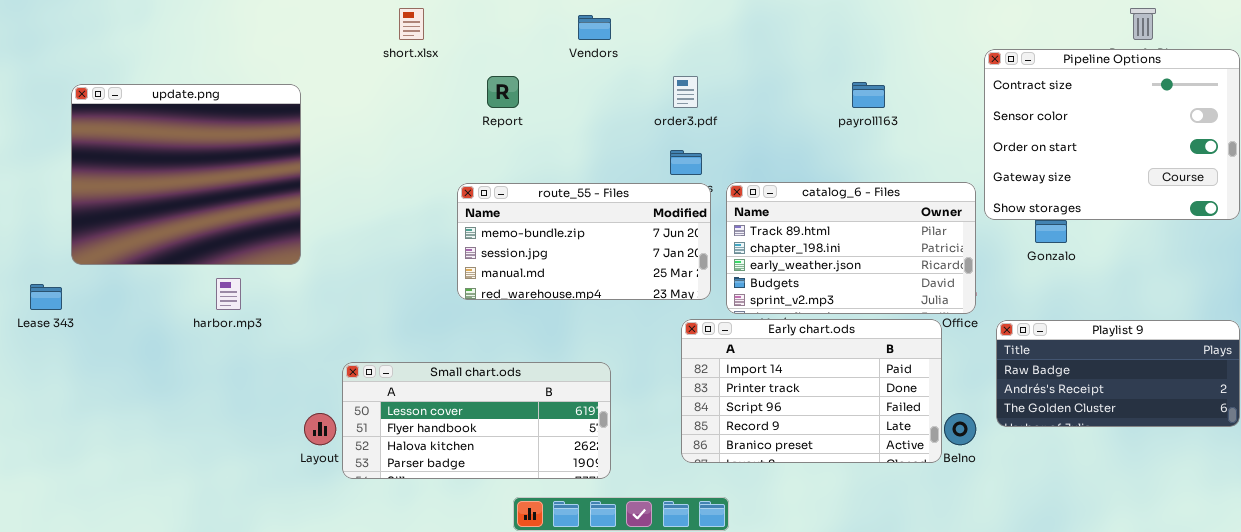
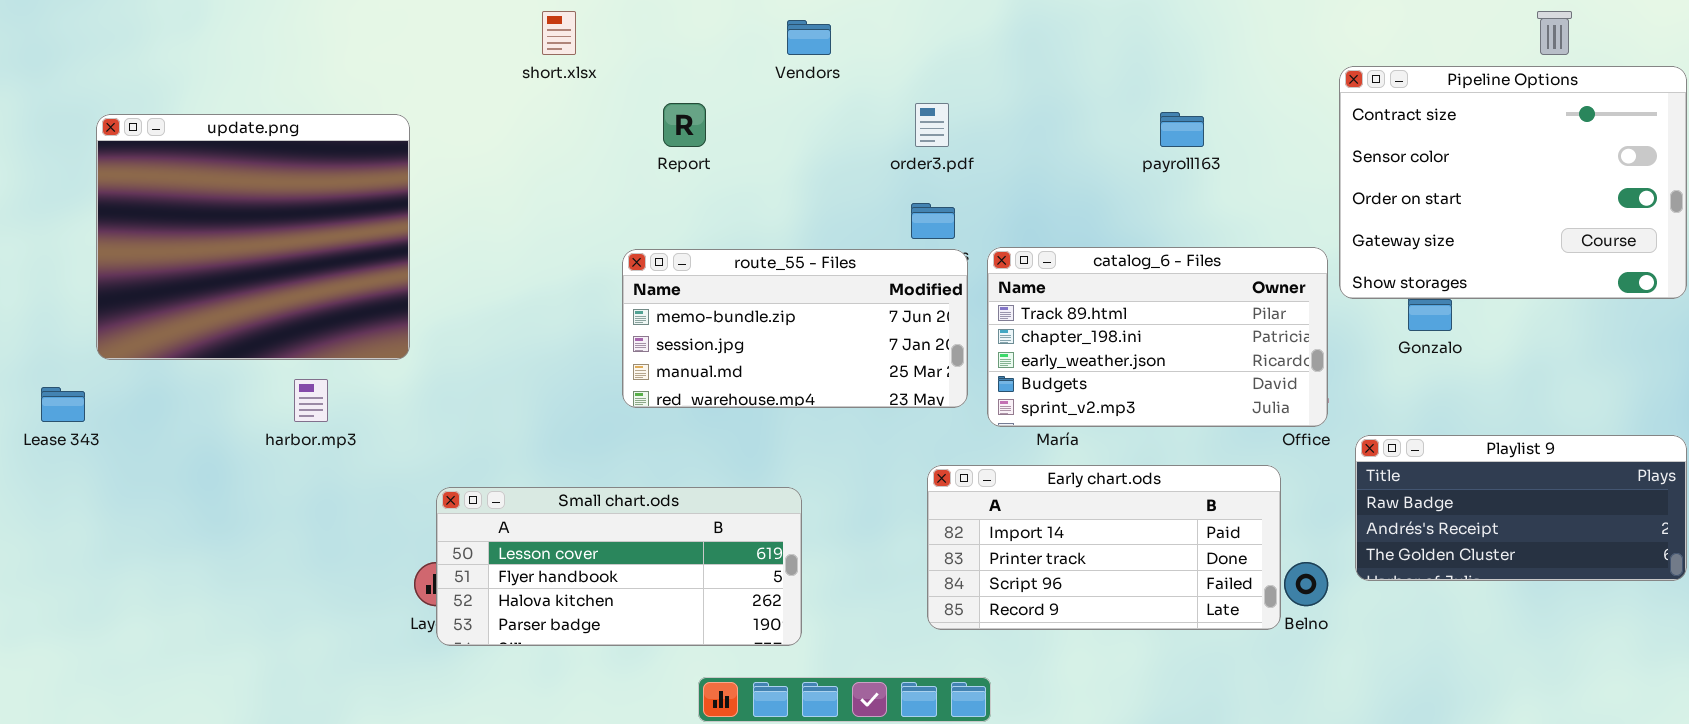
Early chart.ods: [681,319,942,463] -> [927,465,1281,630], resized
Small chart.ods: [342,362,611,479] -> [436,487,802,646], moved

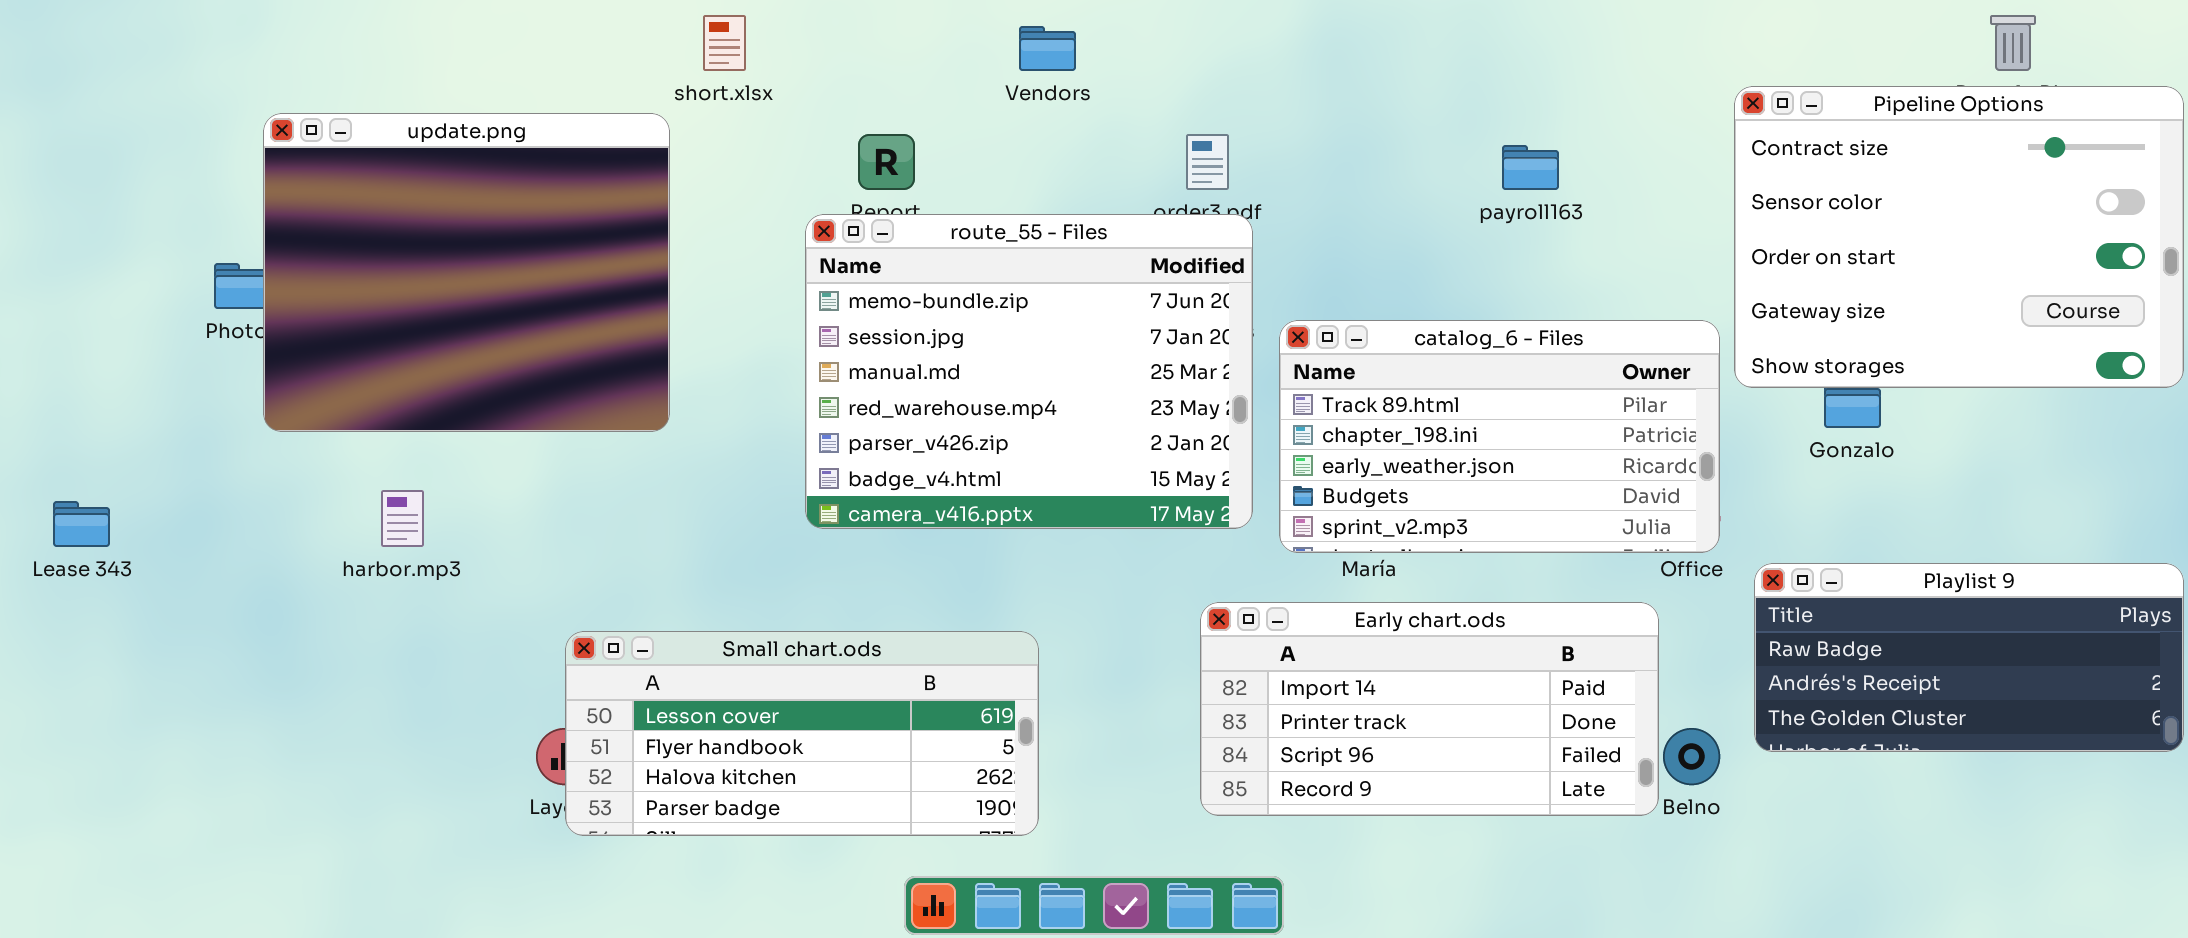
update.png: [96,114,410,360] -> [263,113,670,432], moved
route_55 - Files: [622,249,968,408] -> [805,214,1253,529], resized

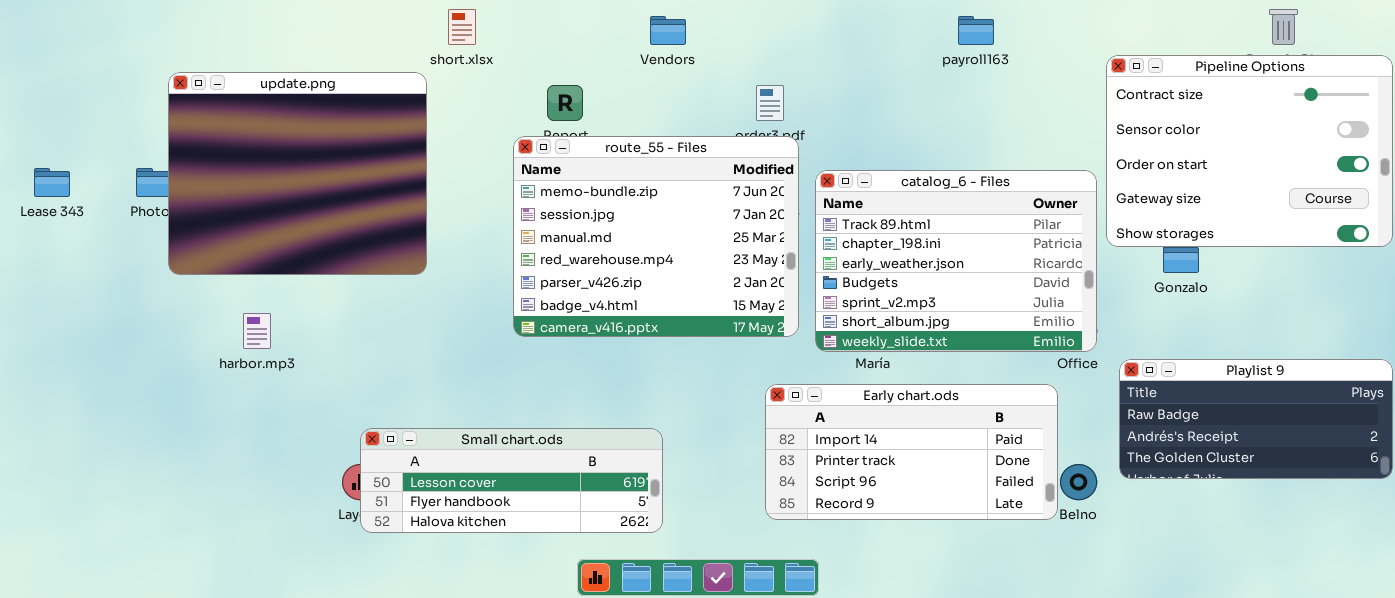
payroll163: [1502,145,1559,190] -> [958,16,994,45], moved
catalog_6 - Files: [1279,320,1720,553] -> [815,170,1097,352], resized
Lease 343: [53,501,110,547] -> [34,168,70,197], moved
Small chart.ods: [565,631,1039,836] -> [360,428,663,533], resized

